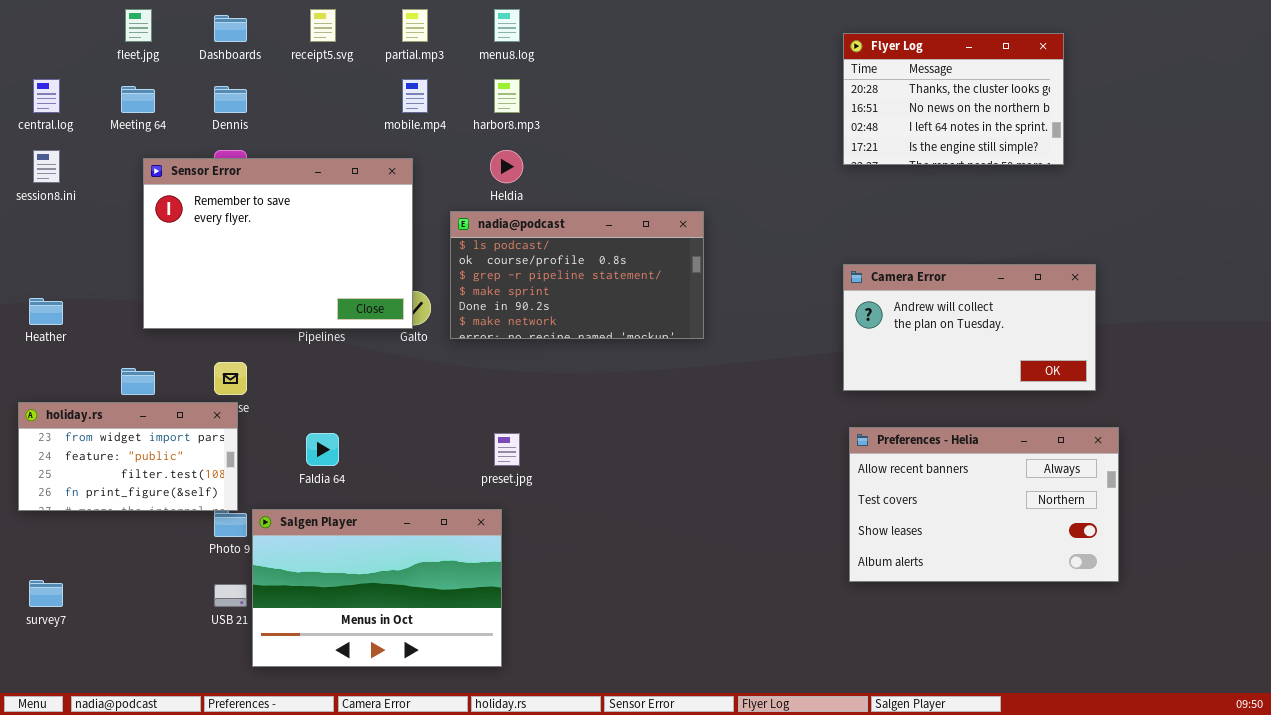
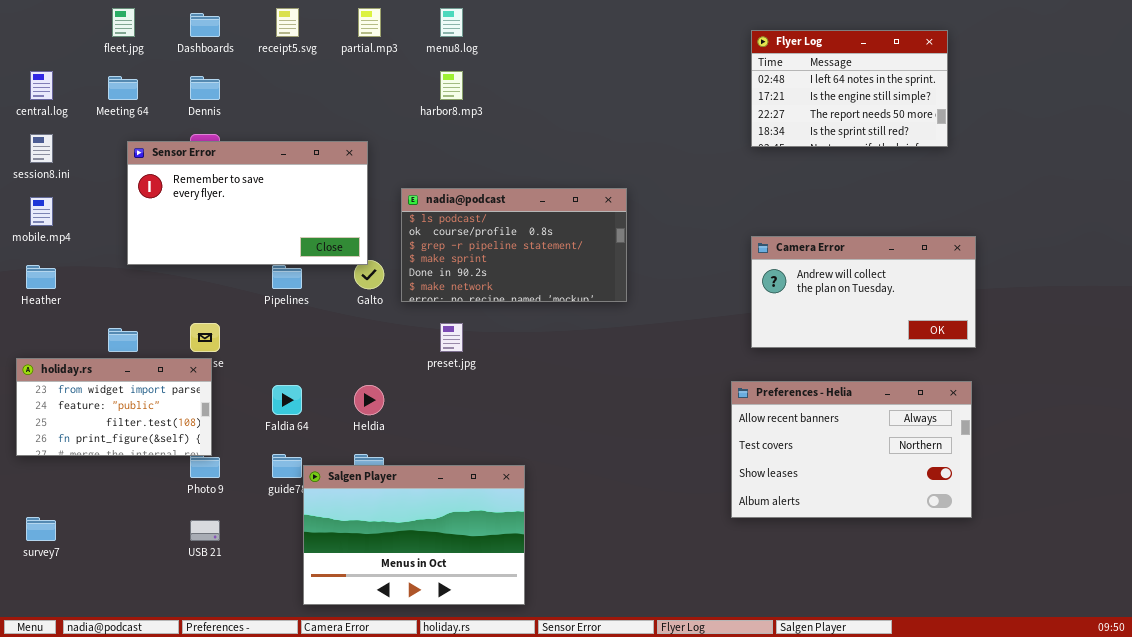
Flyer Log: [843,33,1064,165] -> [751,30,948,147], scrolled down 2 rows
mobile.mp4: [402,79,428,113] -> [30,197,53,226], moved
Heldia: [490,150,523,183] -> [354,385,384,415], moved
Sensor Error: [143,158,413,329] -> [127,141,368,265], resized
Preferences - Helia: [849,427,1119,582] -> [731,381,972,518], moved
preset.jpg: [494,433,520,466] -> [440,323,463,352], moved
Salgen Player: [252,509,502,667] -> [303,465,525,605], moved

